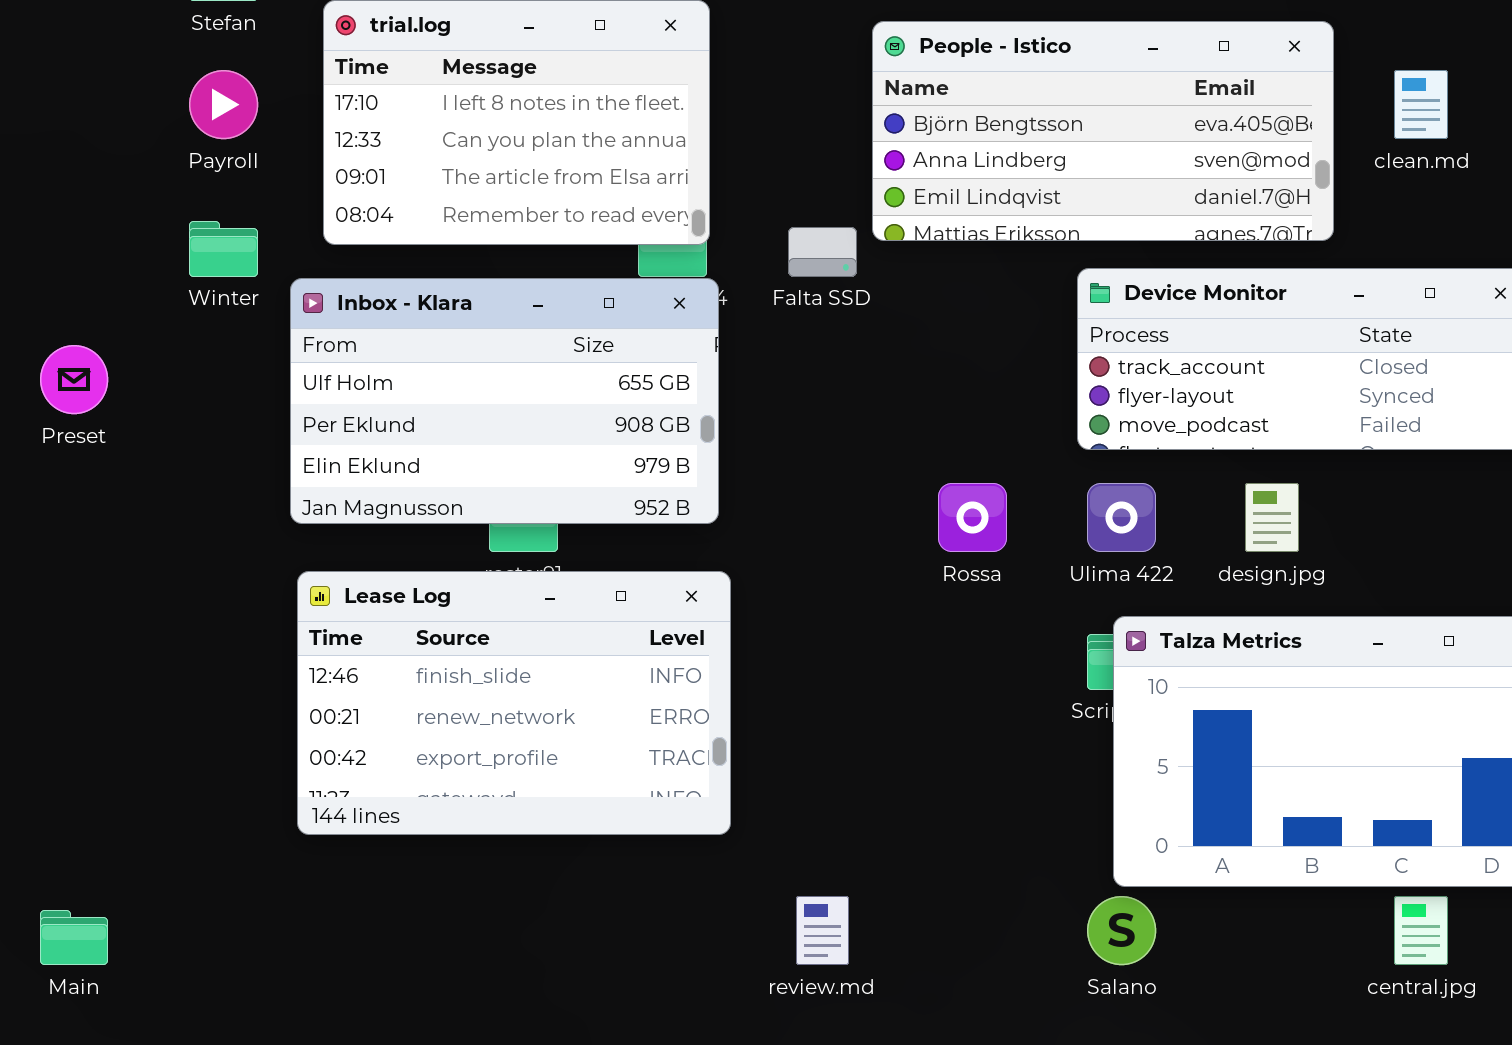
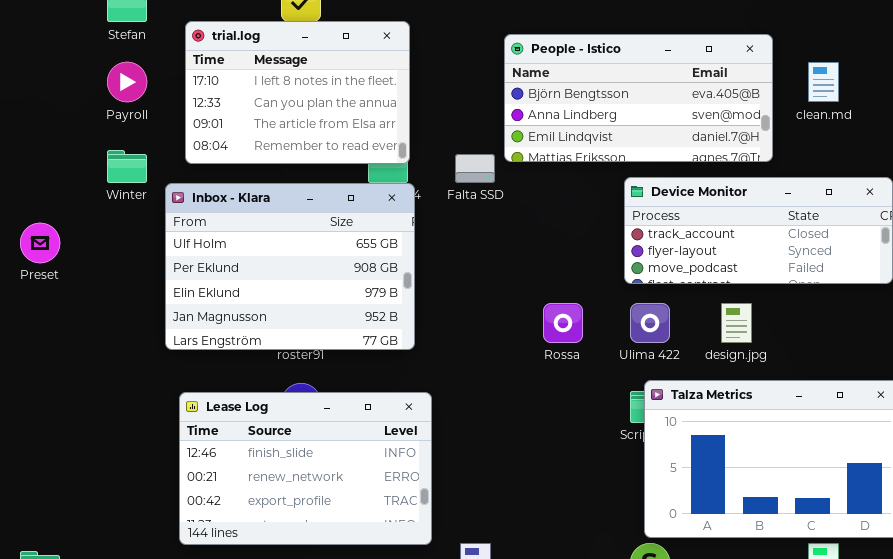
Inbox - Klara: [290,278,719,524] -> [165,183,415,350], resized
Lease Log: [297,571,731,835] -> [179,392,432,545], moved

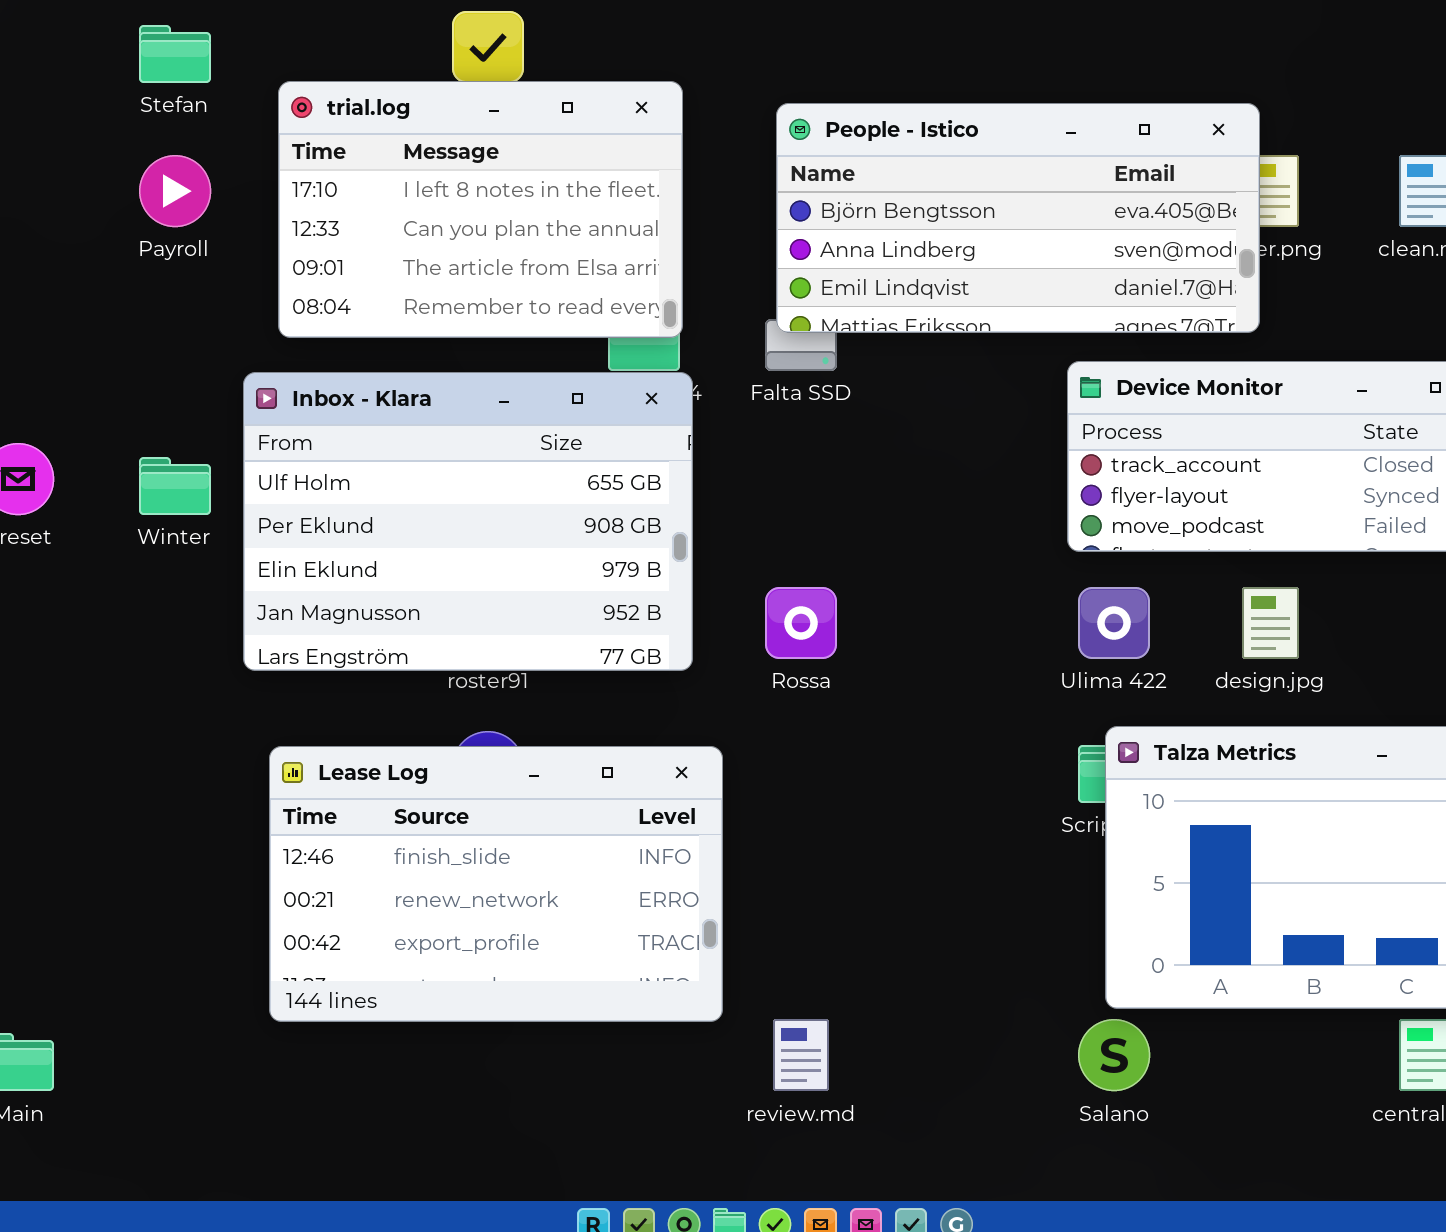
People - Istico: [504,34,773,162] -> [776,103,1260,333], moved
Winter: [107,150,147,183] -> [139,457,211,515], moved
Rossa: [543,303,583,343] -> [765,587,837,659], moved

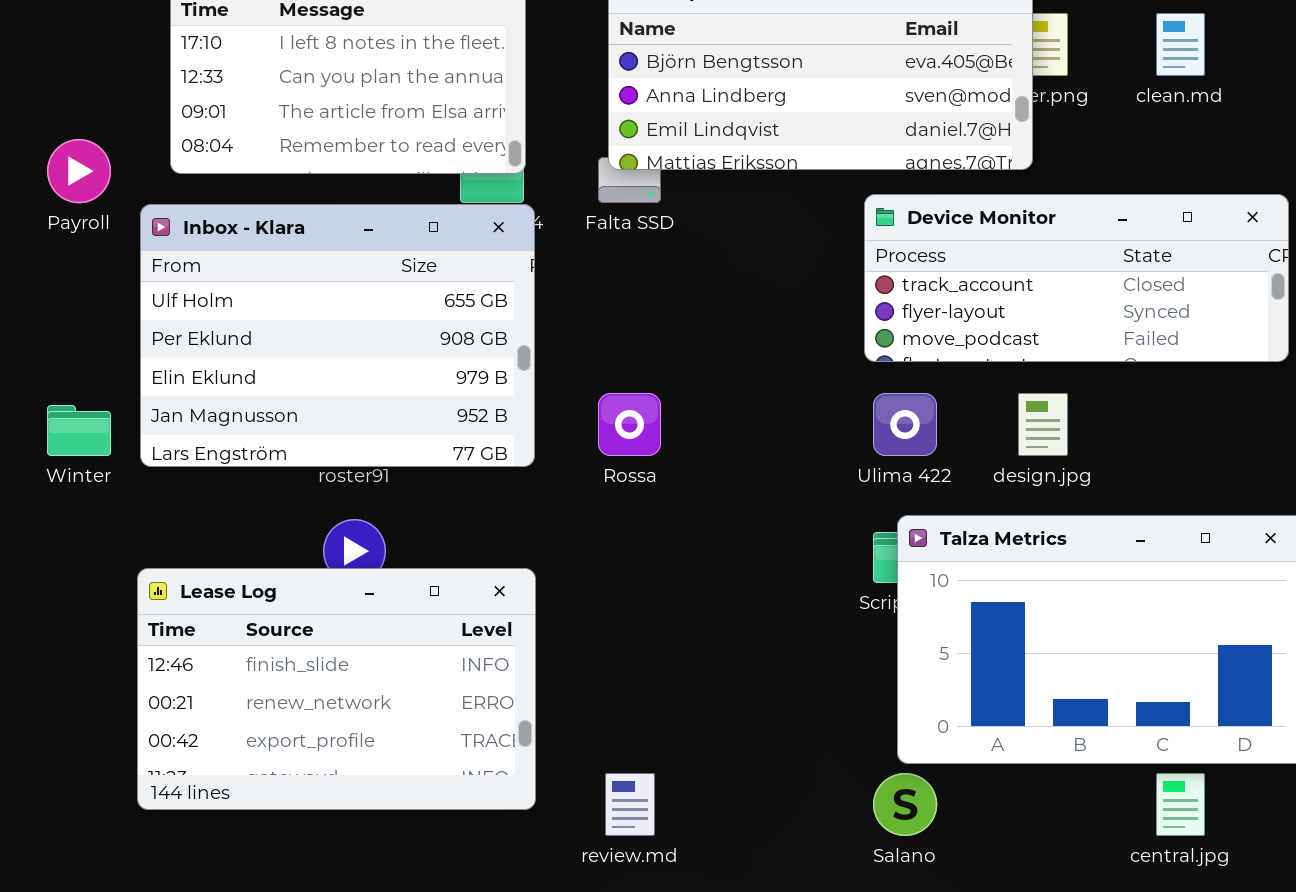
Payroll: [139,155,211,227] -> [47,139,111,203], moved
Winter: [139,457,211,515] -> [47,405,111,456], moved
Lease Log: [269,746,723,1022] -> [137,568,536,810], moved

